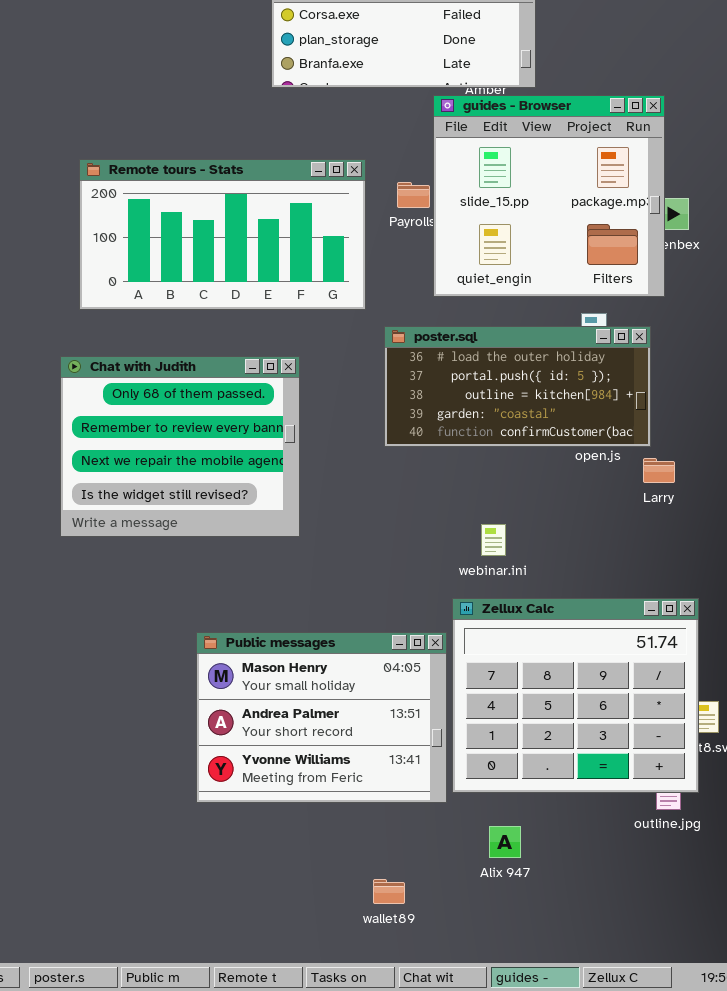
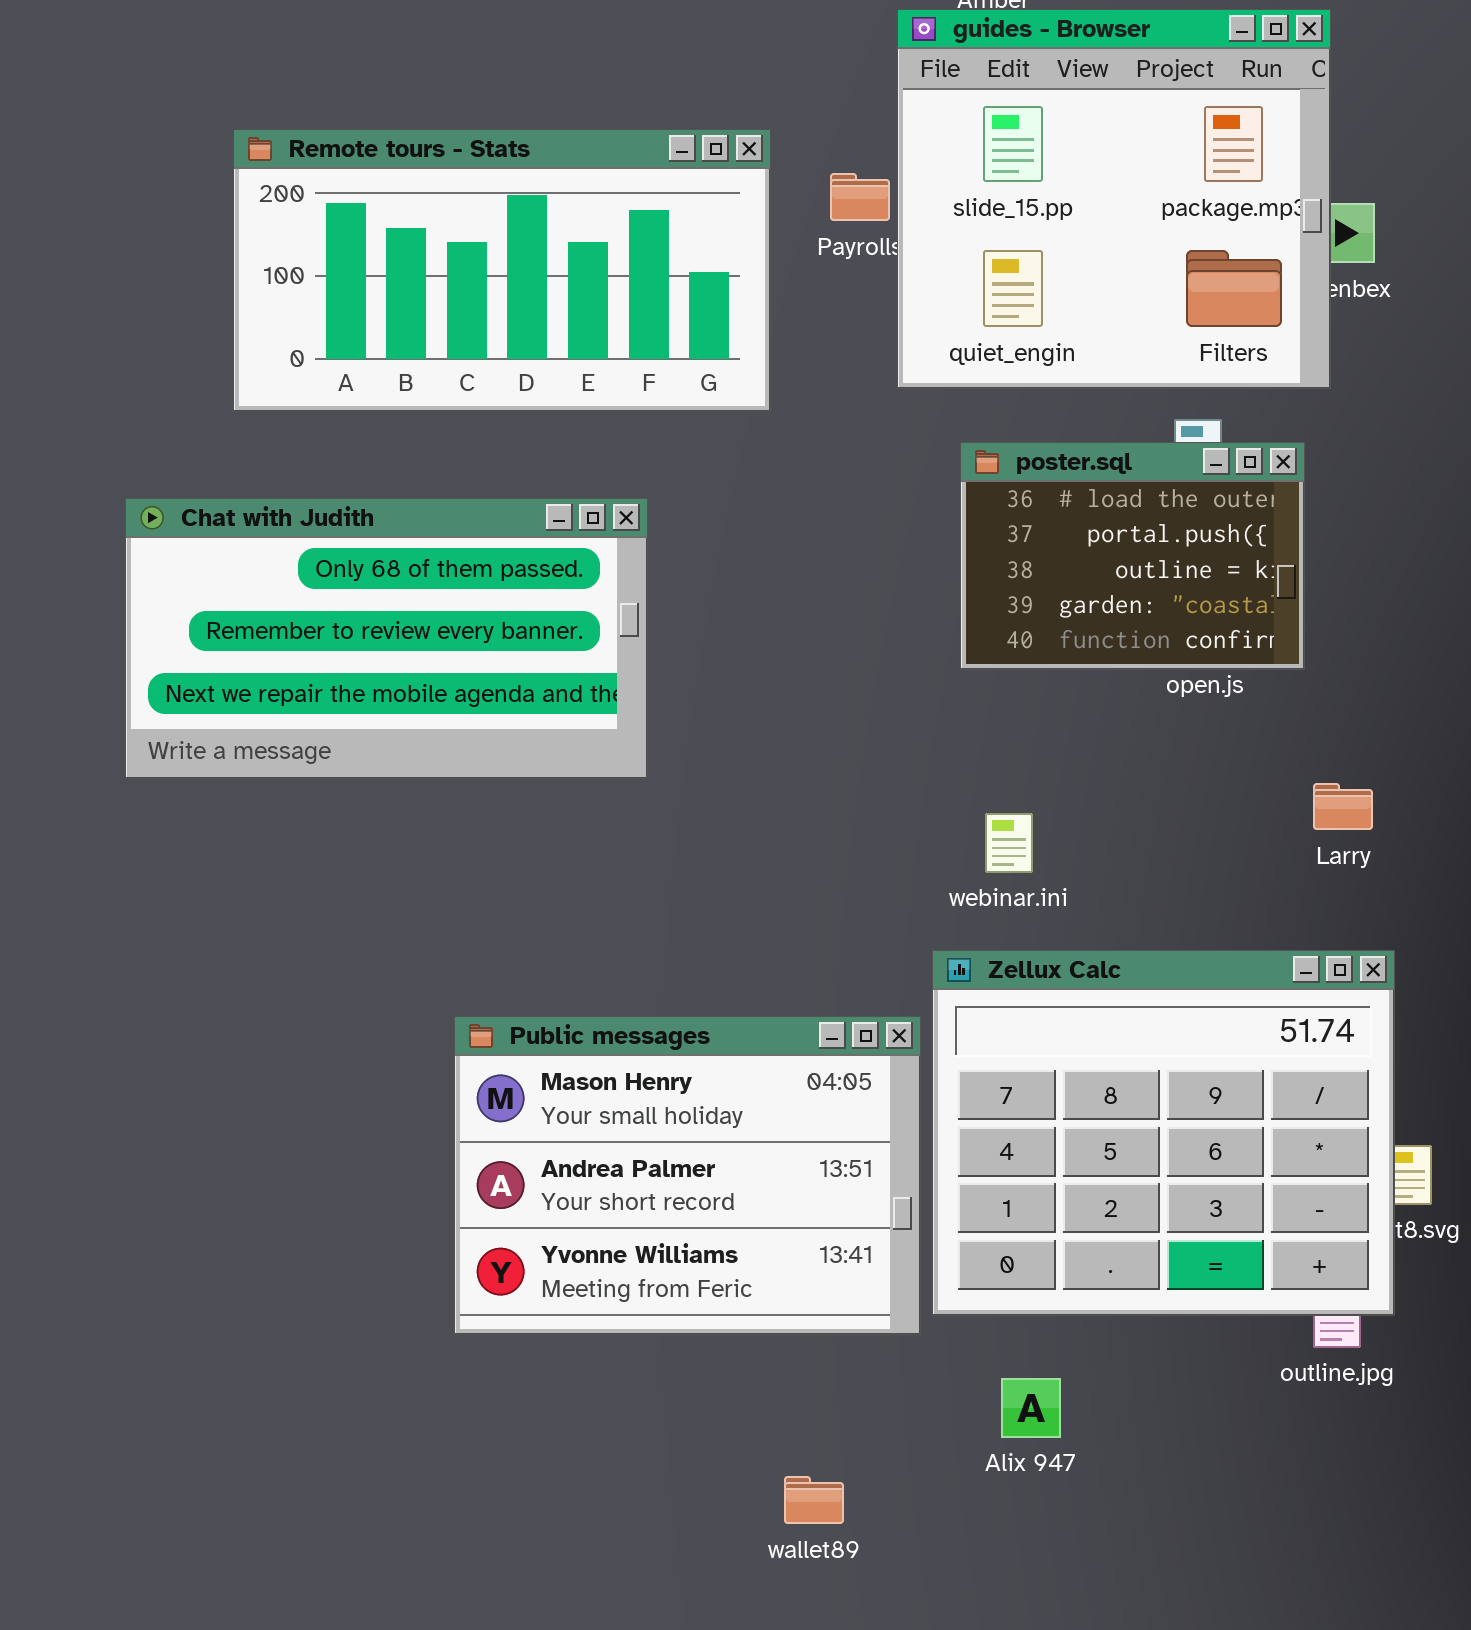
poster.sql: [384,326,651,447] -> [960,442,1305,670], resized
Chat with Judith: [60,356,300,537] -> [125,498,648,779], resized
Larry: [643,458,675,483] -> [1313,783,1373,830], moved

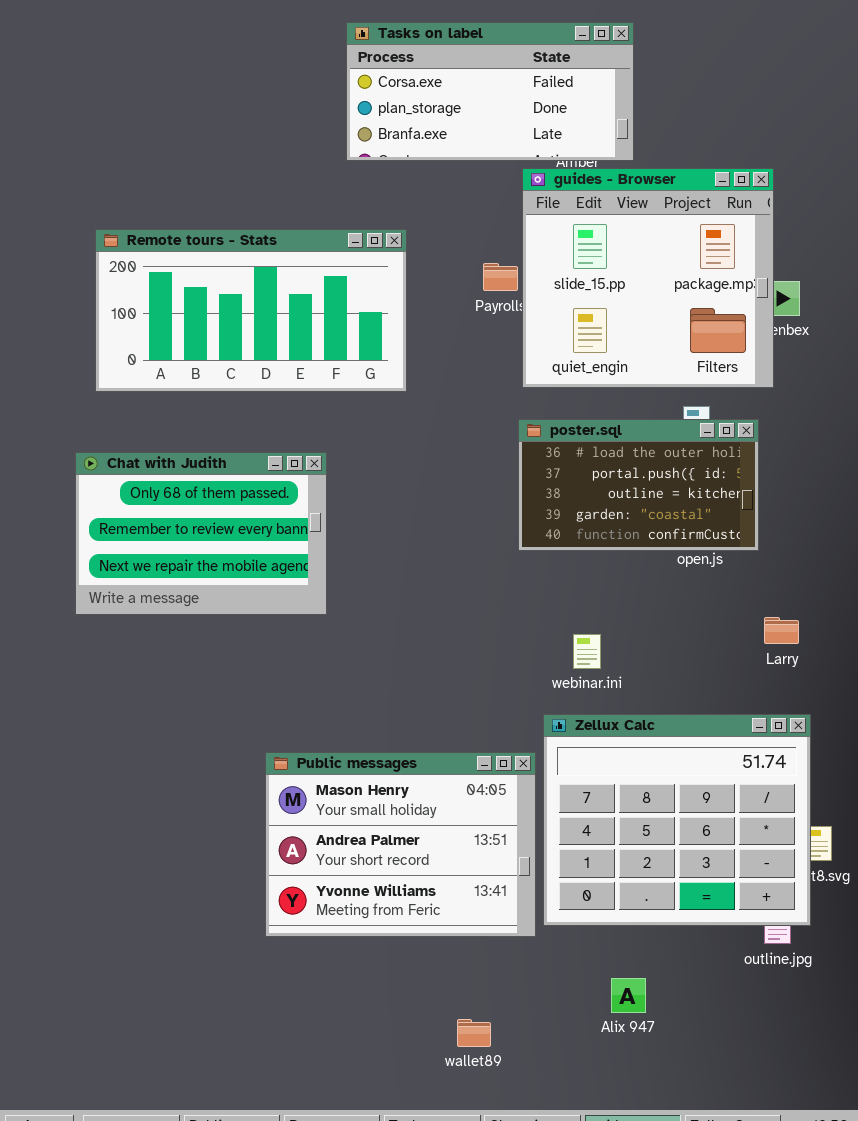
Remote tours - Stats: [233,129,771,412] -> [95,229,407,392], moved
poster.sql: [960,442,1305,670] -> [518,419,759,551], resized
Chat with Judith: [125,498,648,779] -> [75,452,327,615], resized
Alix 947: [1001,1378,1061,1438] -> [611,978,646,1013], moved

